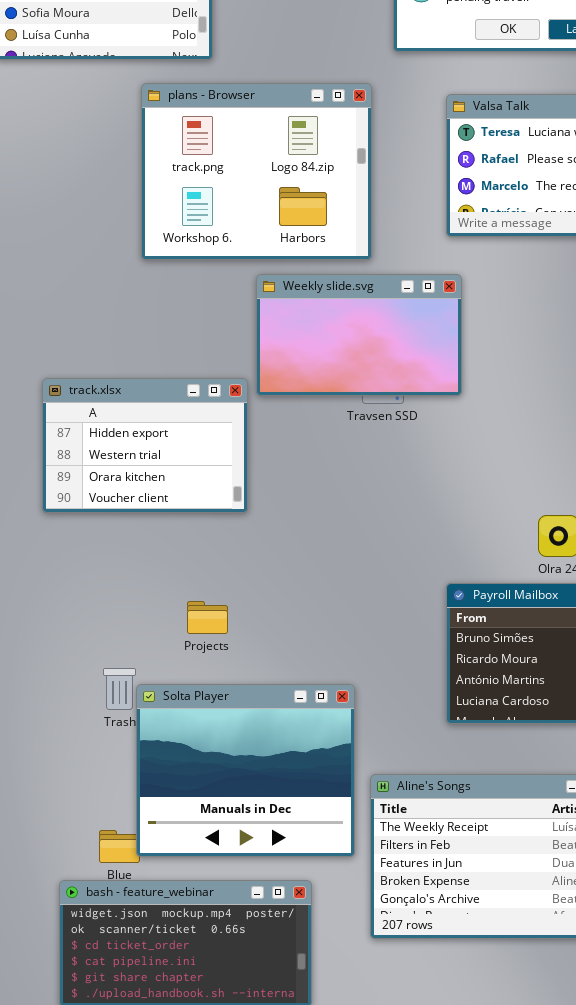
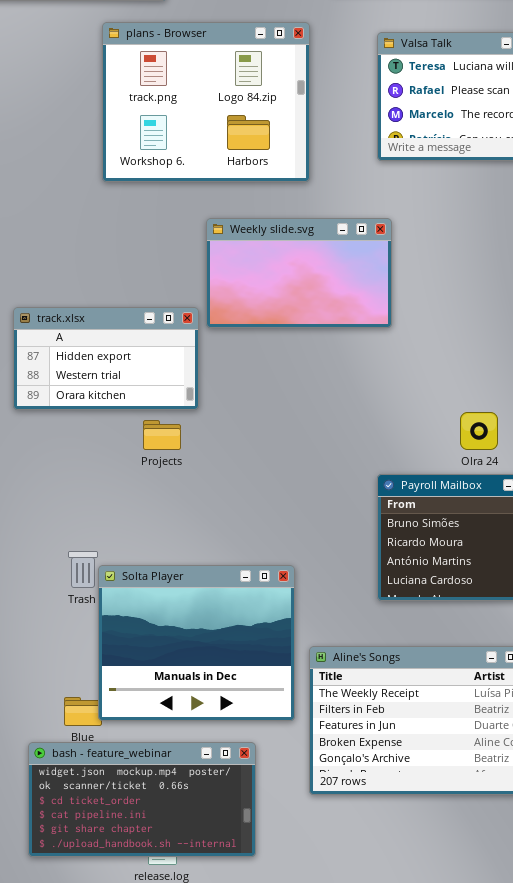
Weekly slide.svg: [256,274,462,396] -> [206,218,392,328], moved
track.xlsx: [42,378,248,513] -> [13,307,199,410], resized
Projects: [187,601,228,634] -> [143,420,181,450], moved

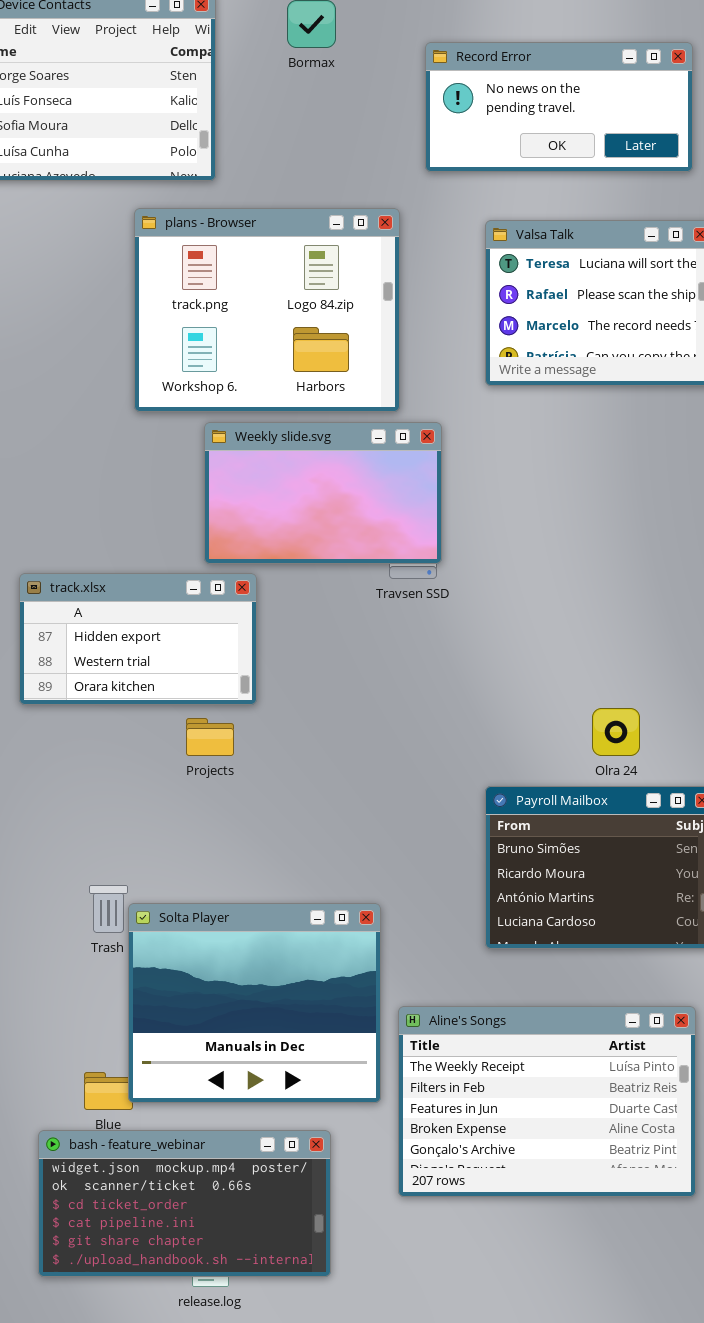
Weekly slide.svg: [206,218,392,328] -> [204,422,442,564], moved

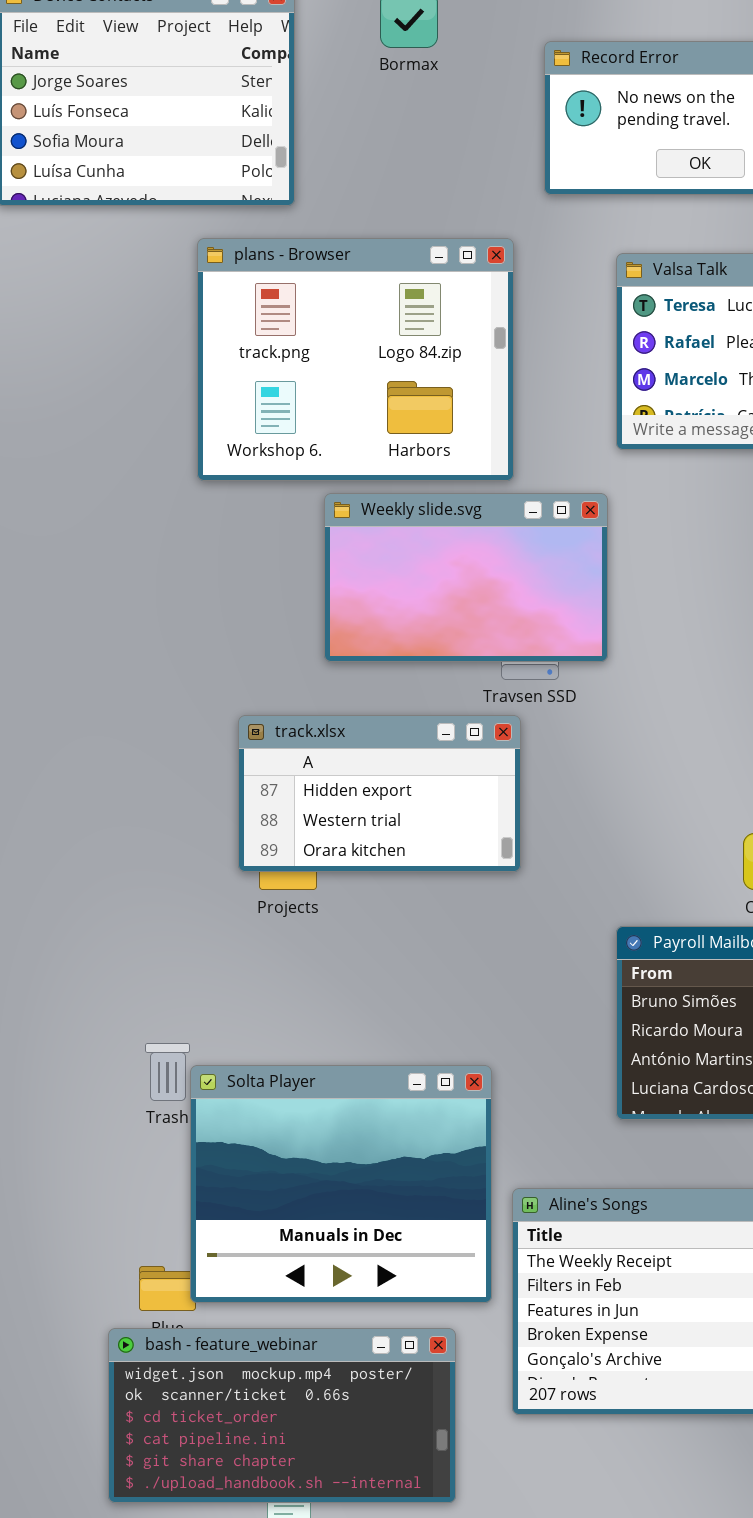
Weekly slide.svg: [204,422,442,564] -> [324,493,608,662], moved
track.xlsx: [19,573,257,705] -> [238,715,521,872], moved
bash - feature_webinar: [38,1130,331,1277] -> [108,1328,456,1503], moved

